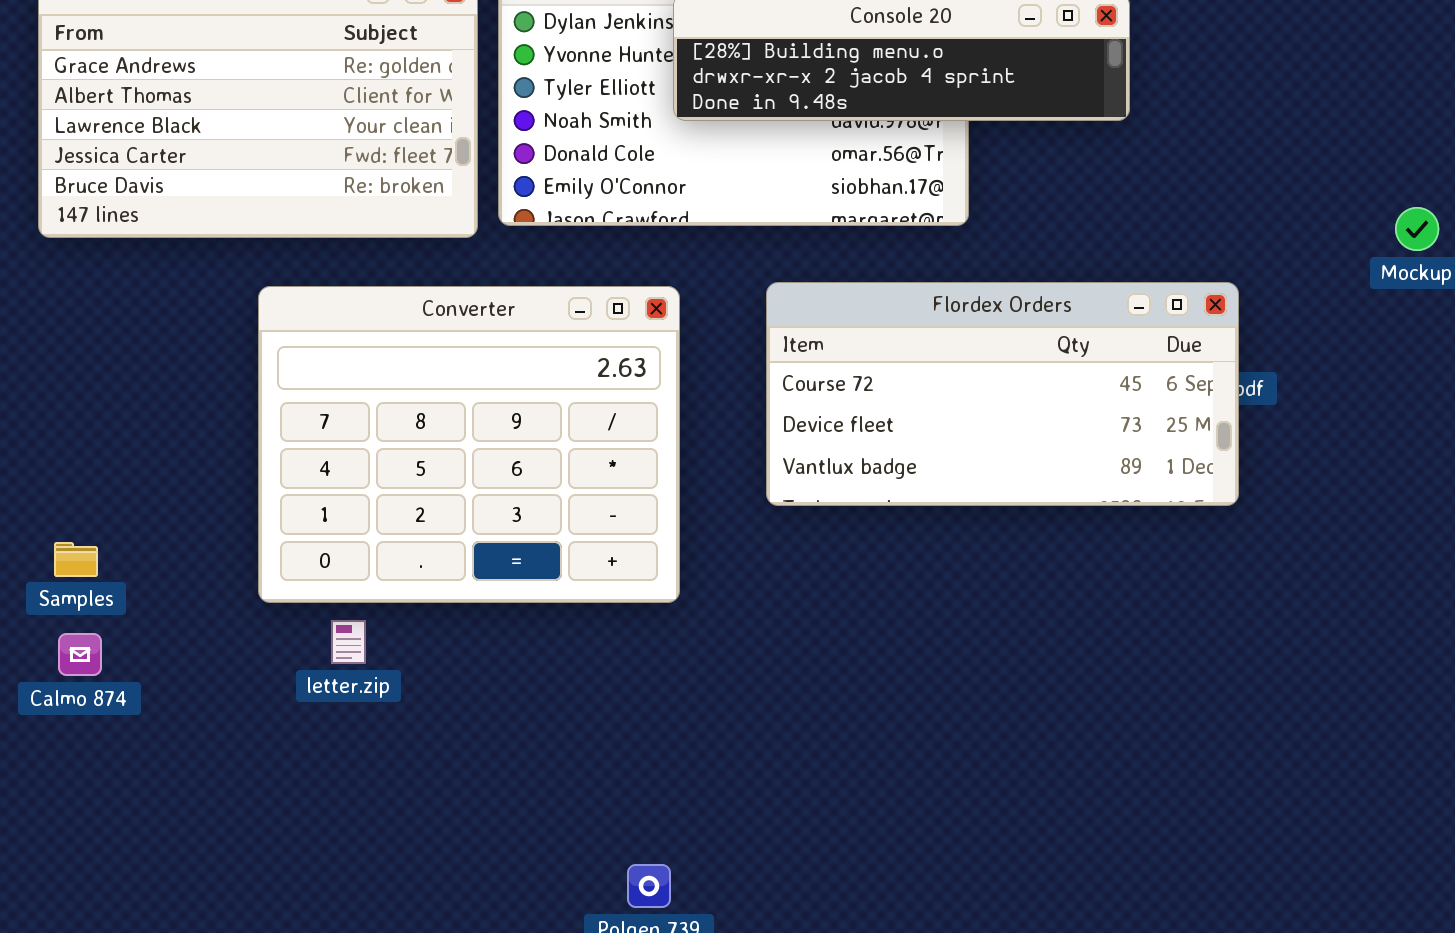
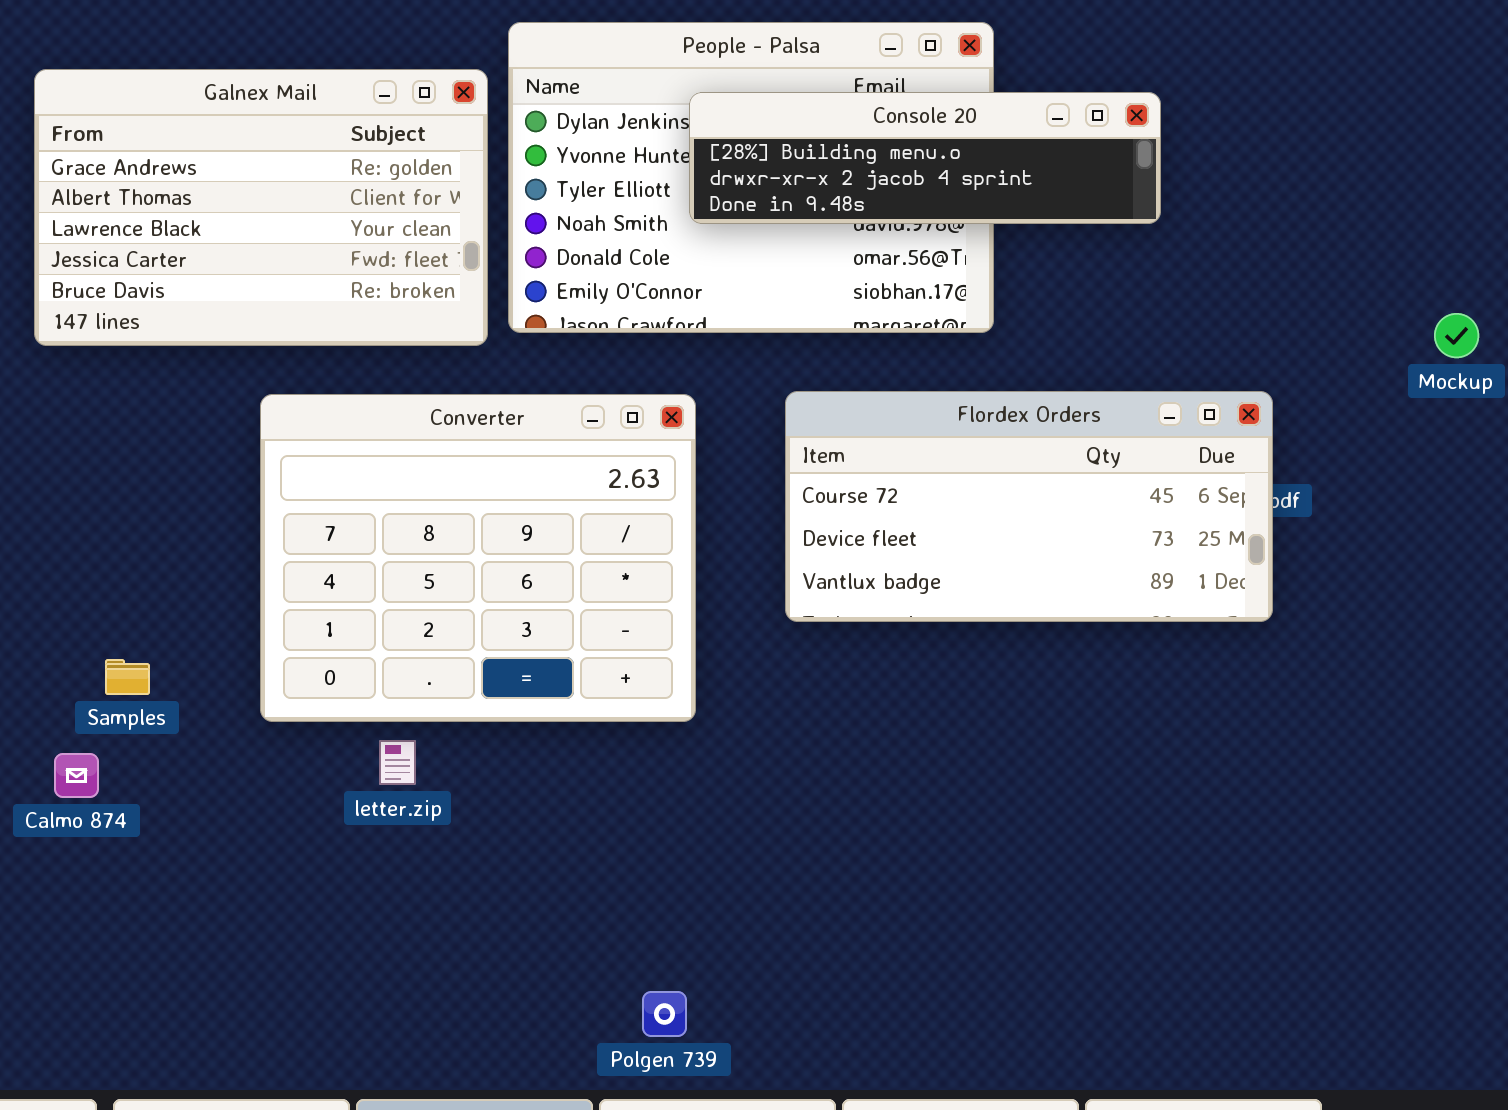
Samples: [54,542,98,577] -> [105,659,150,695], moved
letter.zip: [331,620,366,664] -> [379,740,416,785], moved

